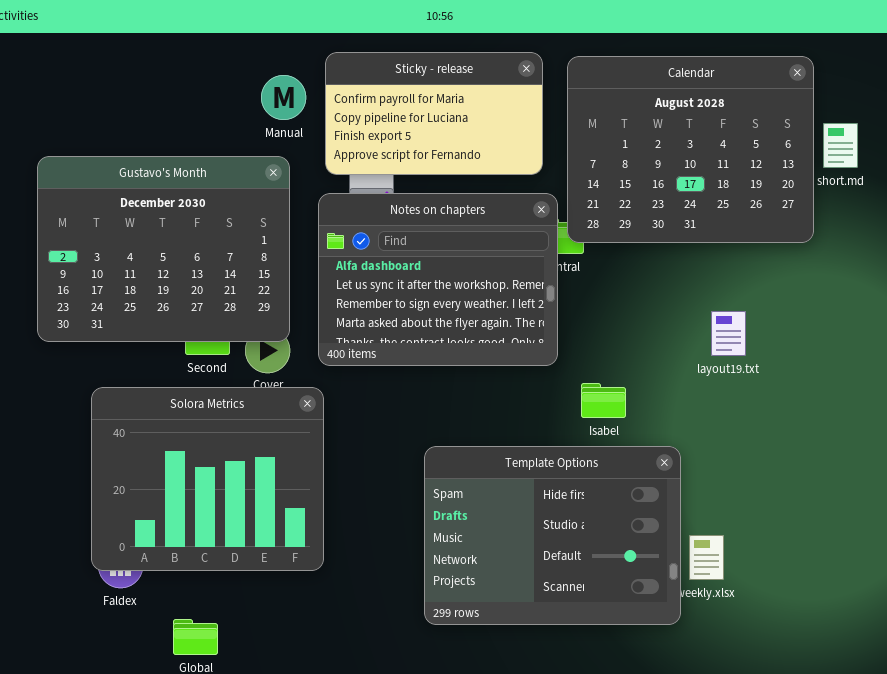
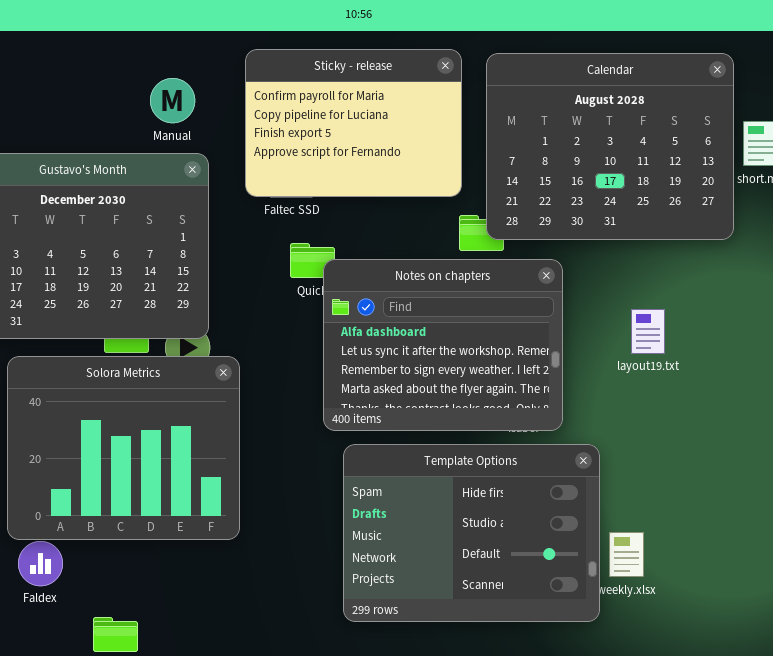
Sticky - release: [325,52,543,175] -> [245,49,462,197], resized
Manual: [261,75,306,120] -> [150,78,195,123], moved
Notes on chapters: [318,193,558,366] -> [323,259,563,431], moved
Solora Metrics: [91,387,324,571] -> [7,356,240,540], moved

